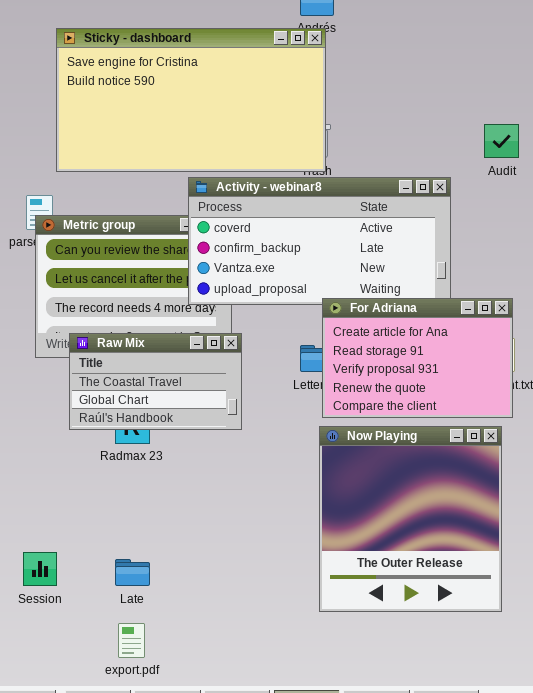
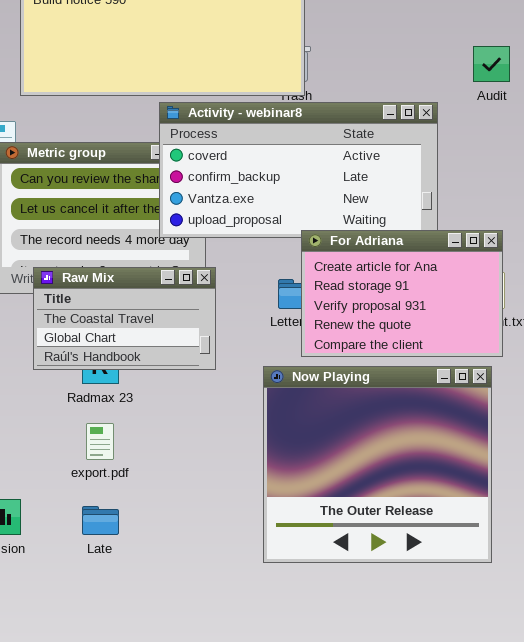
Now Playing: [319,426,502,612] -> [263,366,492,563], resized
export.pdf: [118,623,145,658] -> [86,423,114,460], moved

